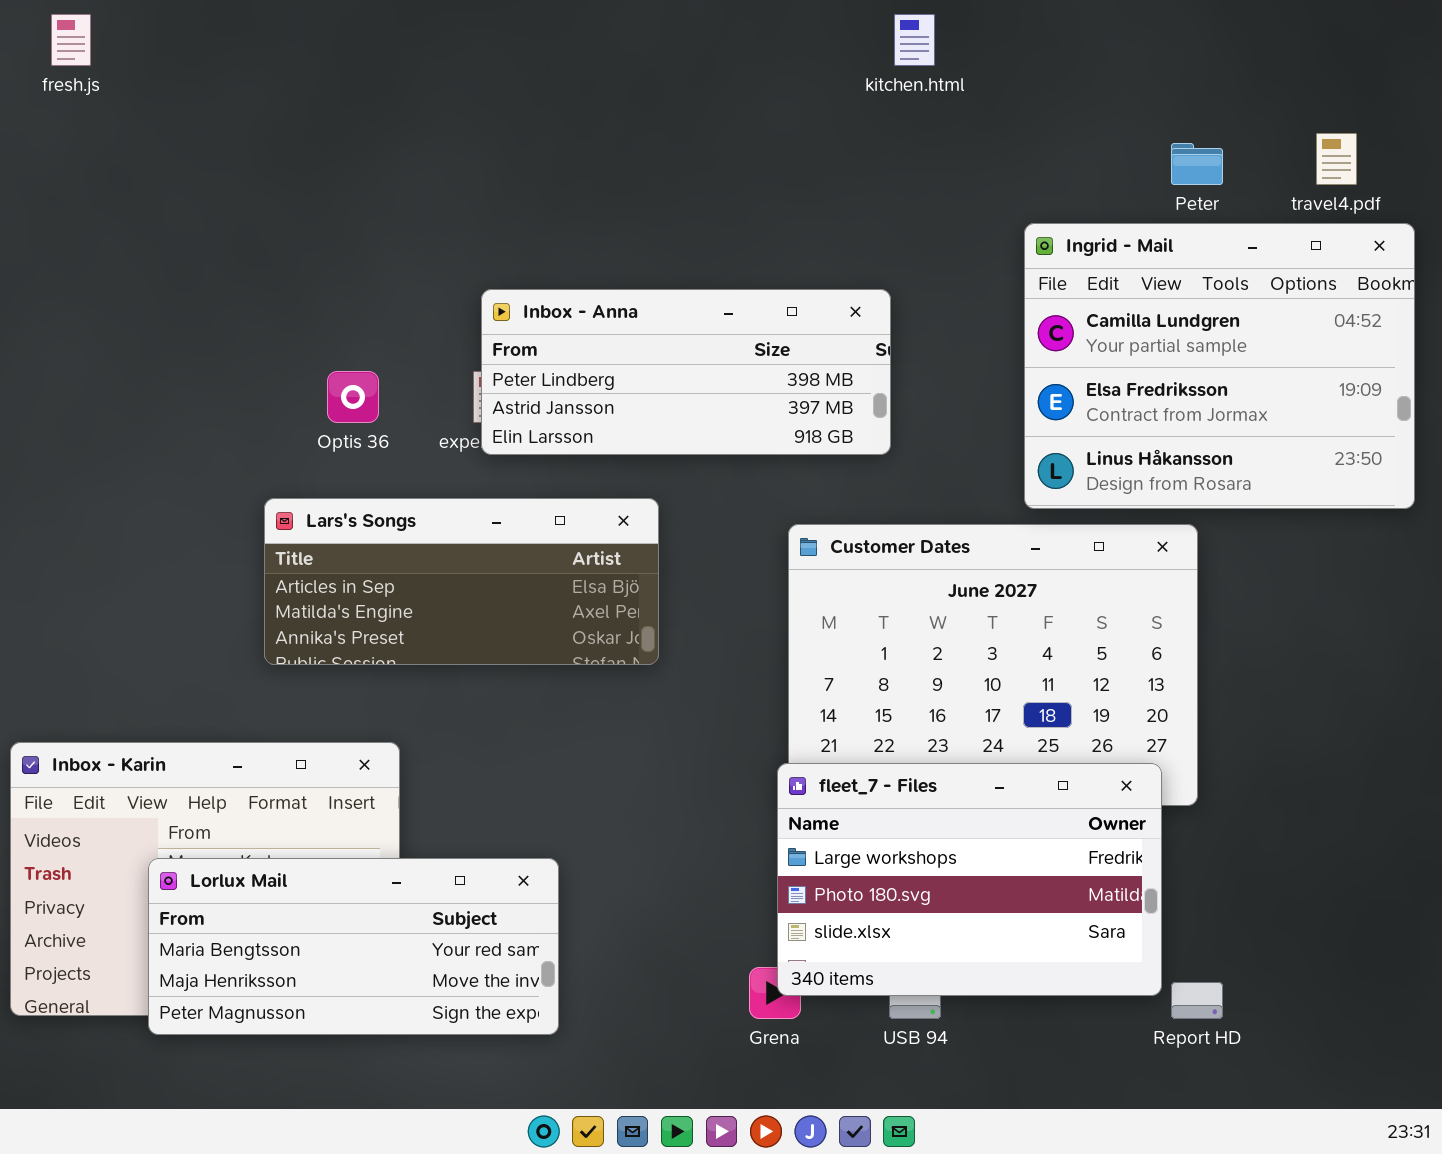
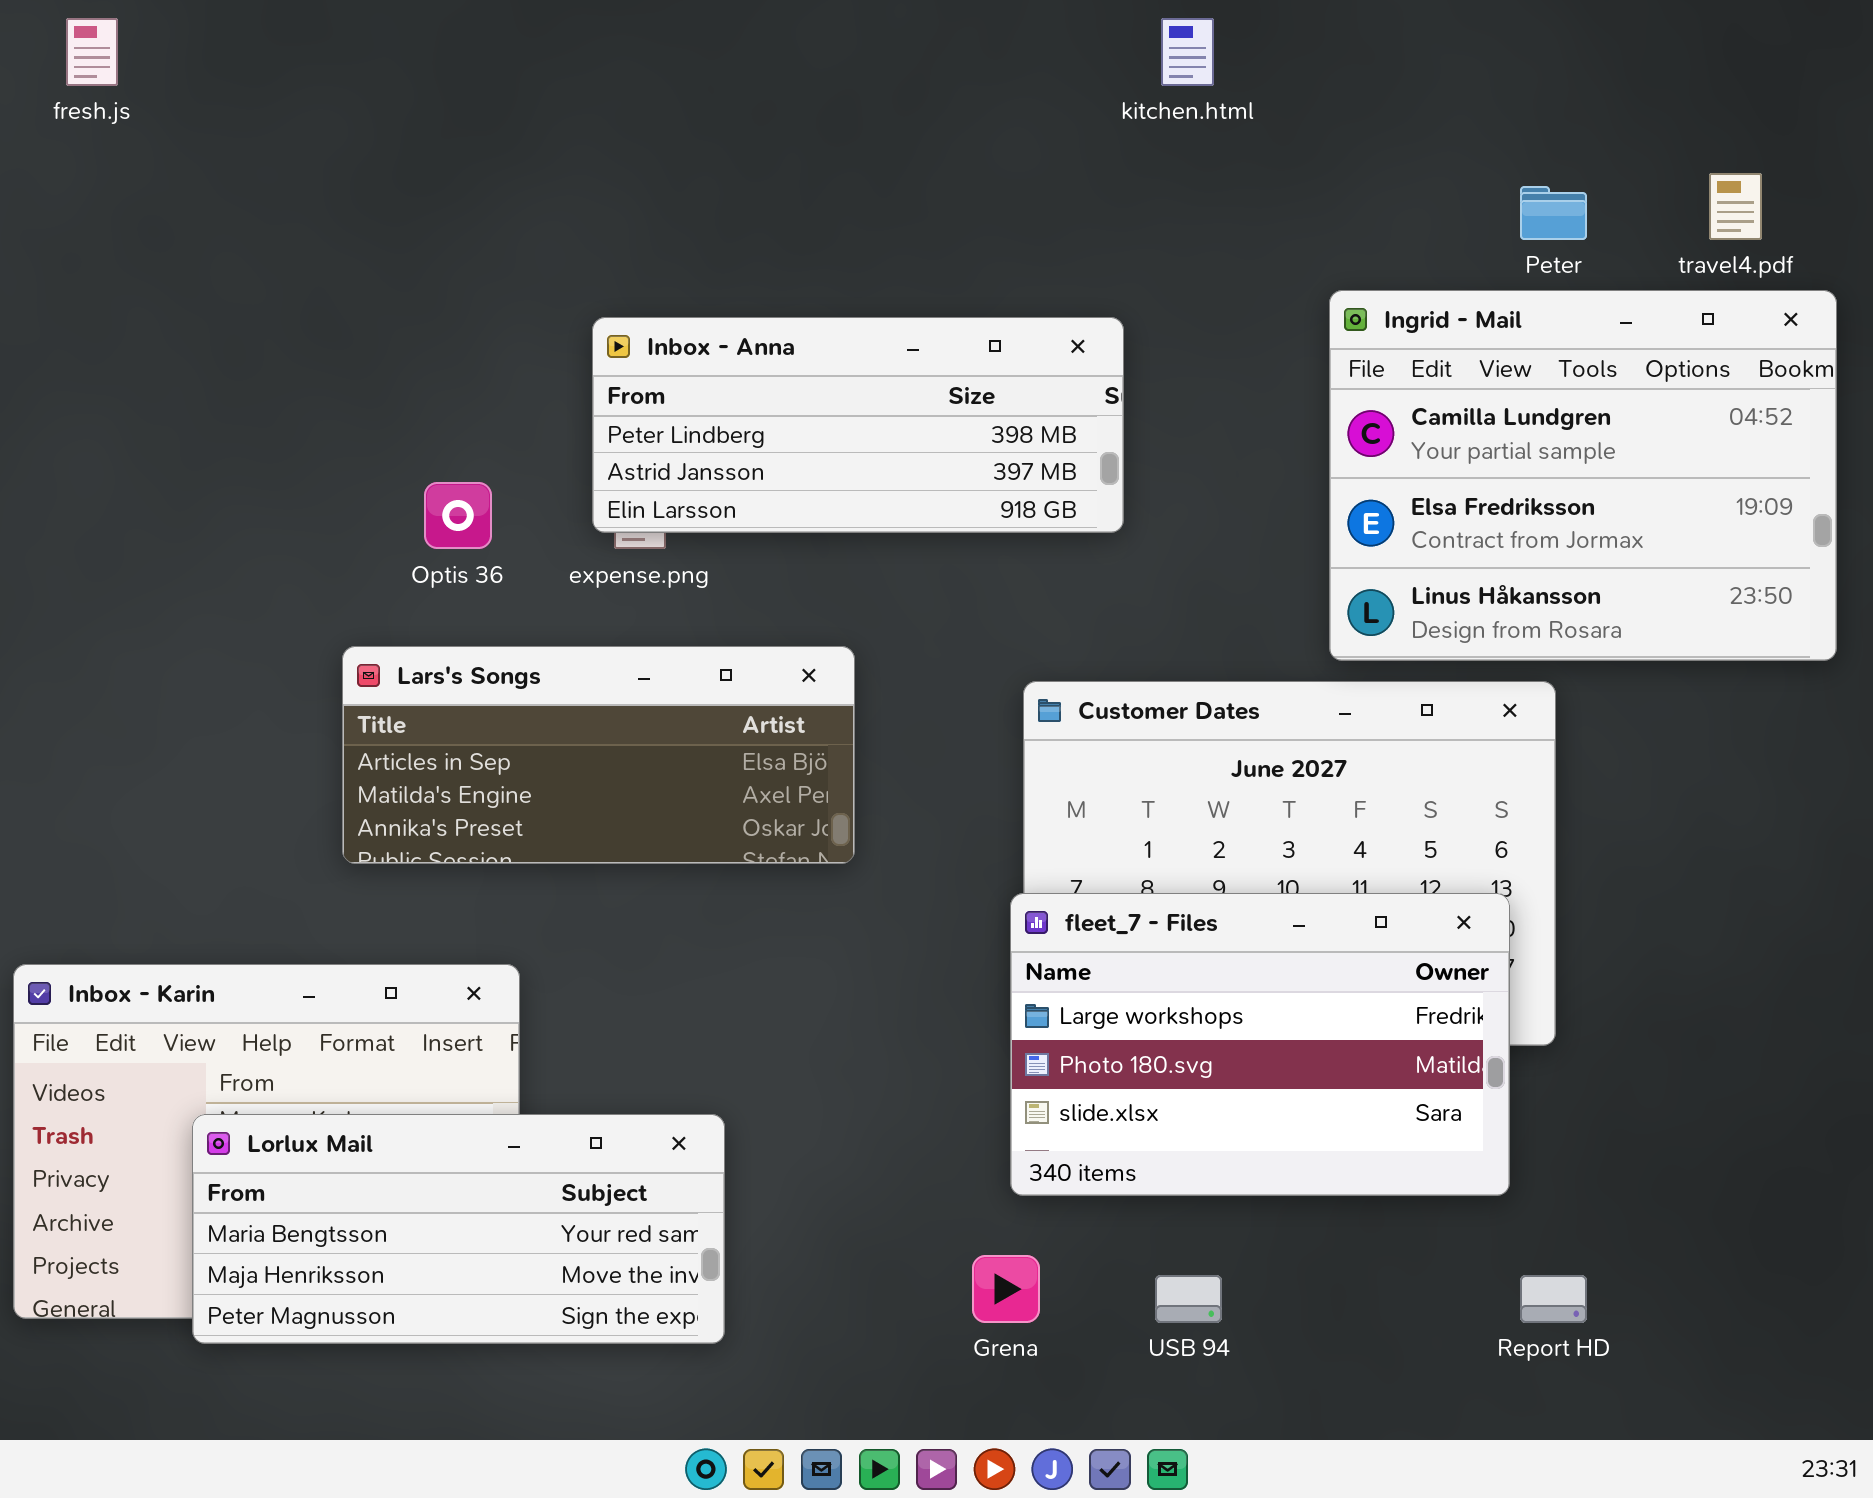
Inbox - Anna: [481,289,891,455] -> [592,317,1124,533], moved
fleet_7 - Files: [777,763,1162,996] -> [1010,893,1510,1196], moved

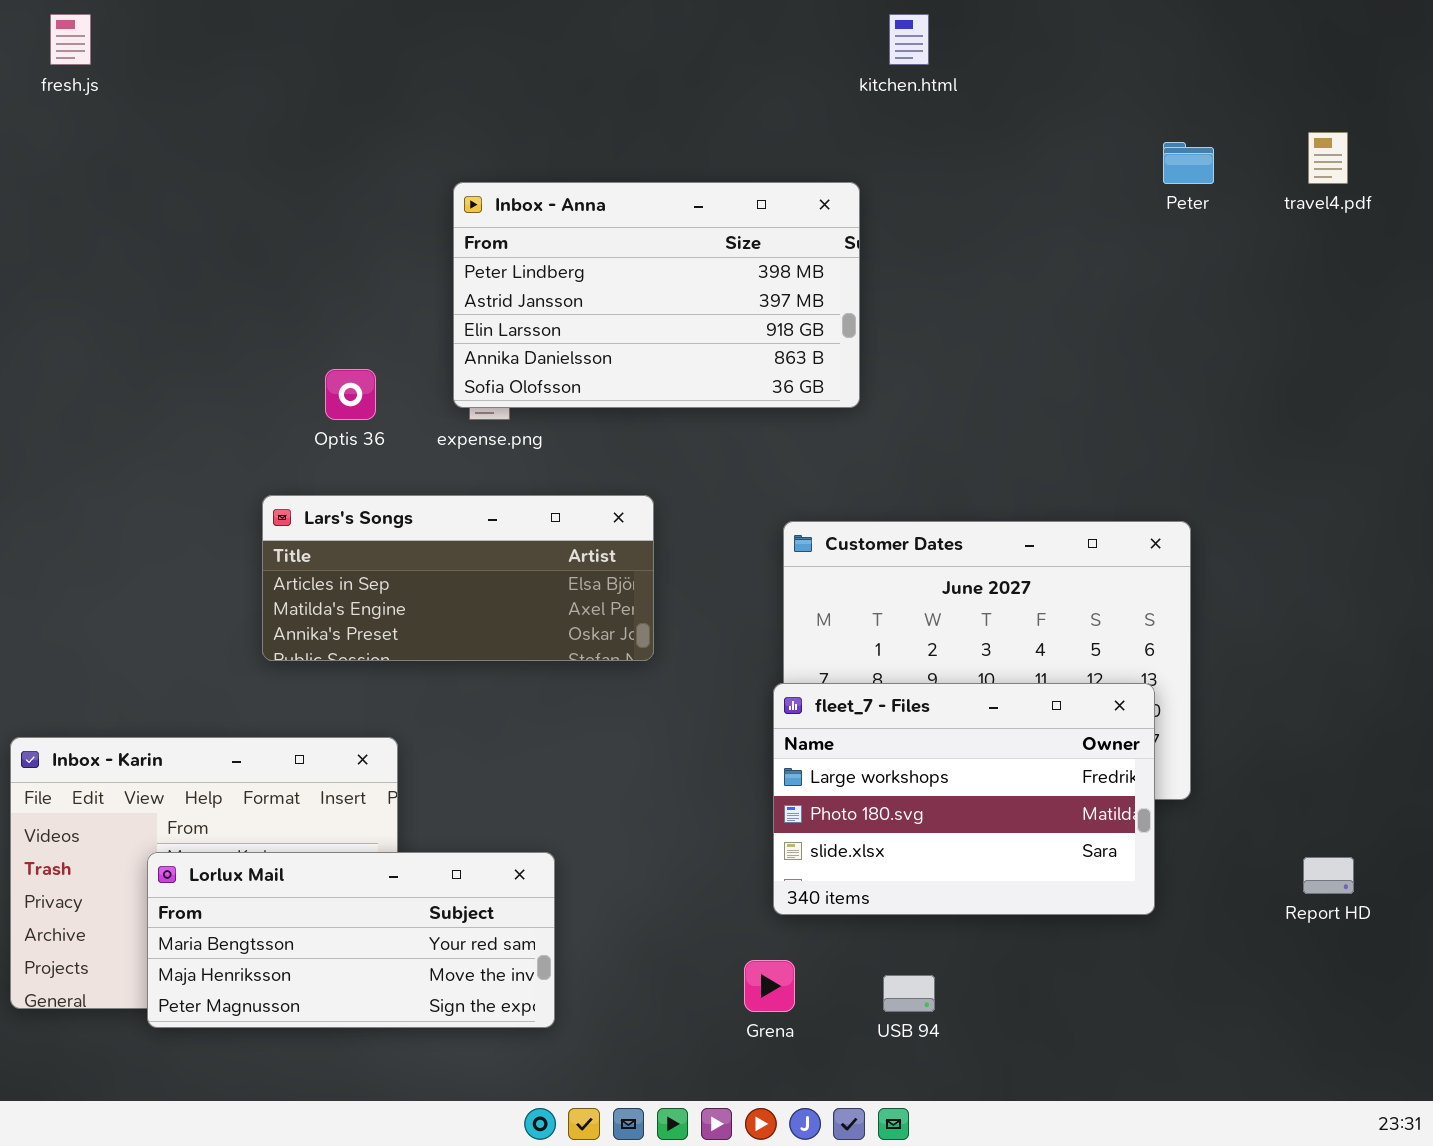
Ingrid - Mail: [1329,290,1837,661] -> none, closed
Inbox - Anna: [592,317,1124,533] -> [453,182,860,408], resized
Report HD: [1520,1275,1587,1323] -> [1303,857,1354,894], moved

